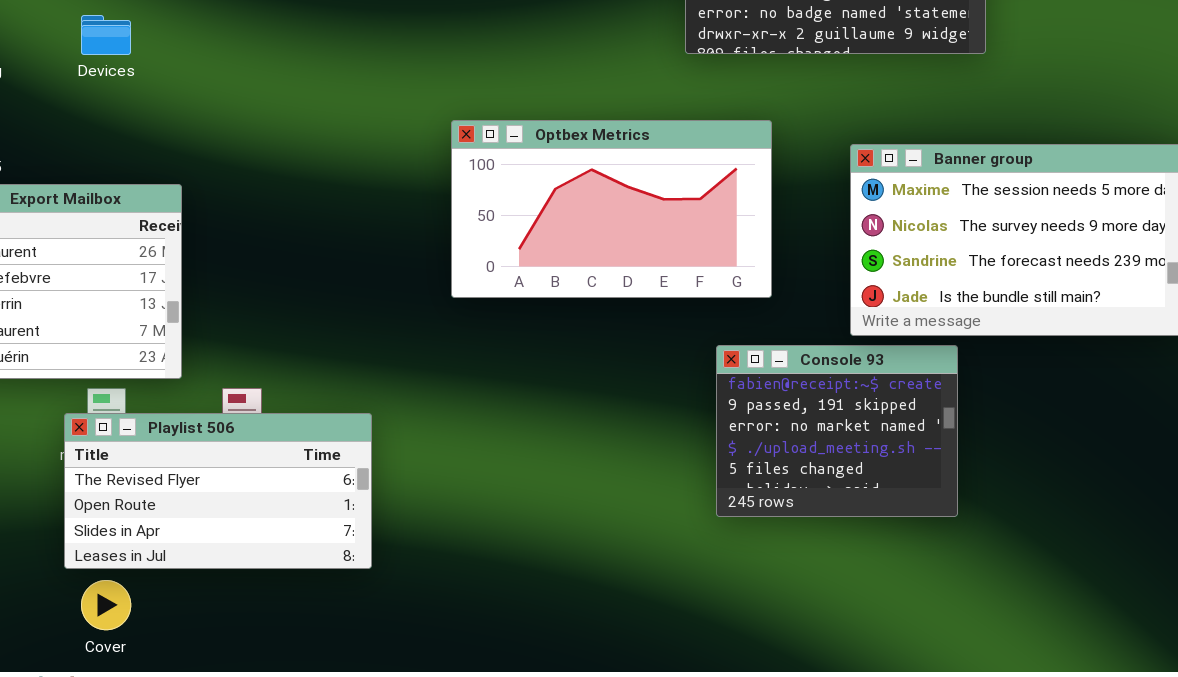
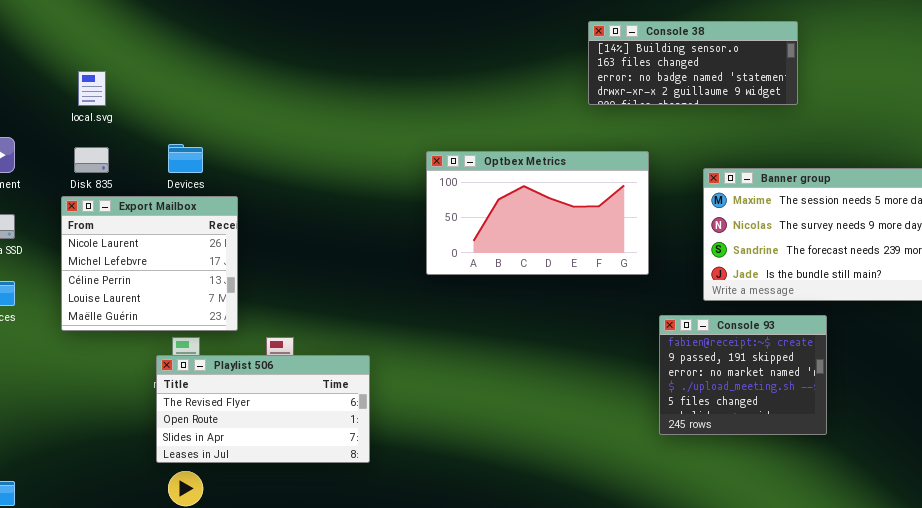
Devices: [81,15,131,55] -> [168,144,203,173], moved
Console 93: [716,345,958,517] -> [659,315,827,435], moved

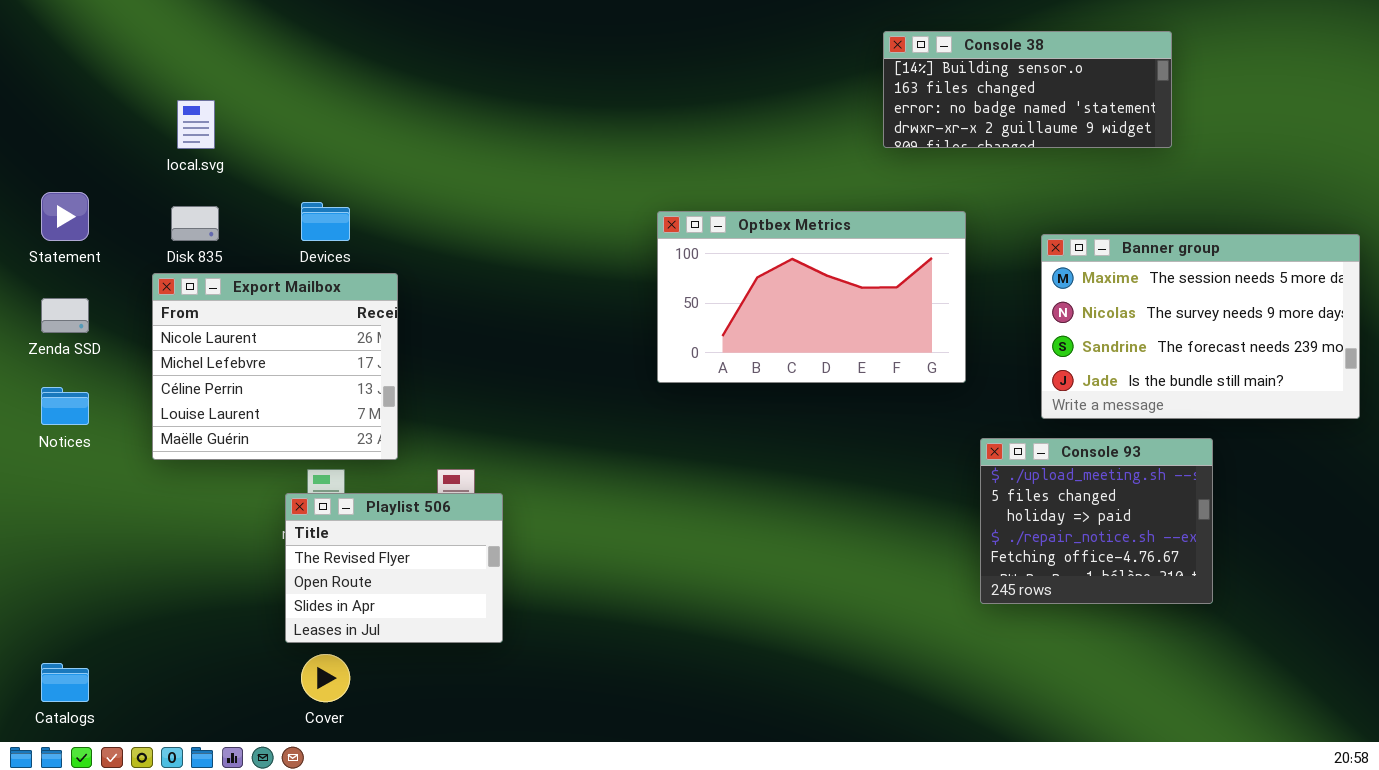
Console 93: [659,315,827,435] -> [980,438,1213,604], scrolled down 3 rows
Playlist 506: [156,355,370,463] -> [285,493,503,643], resized

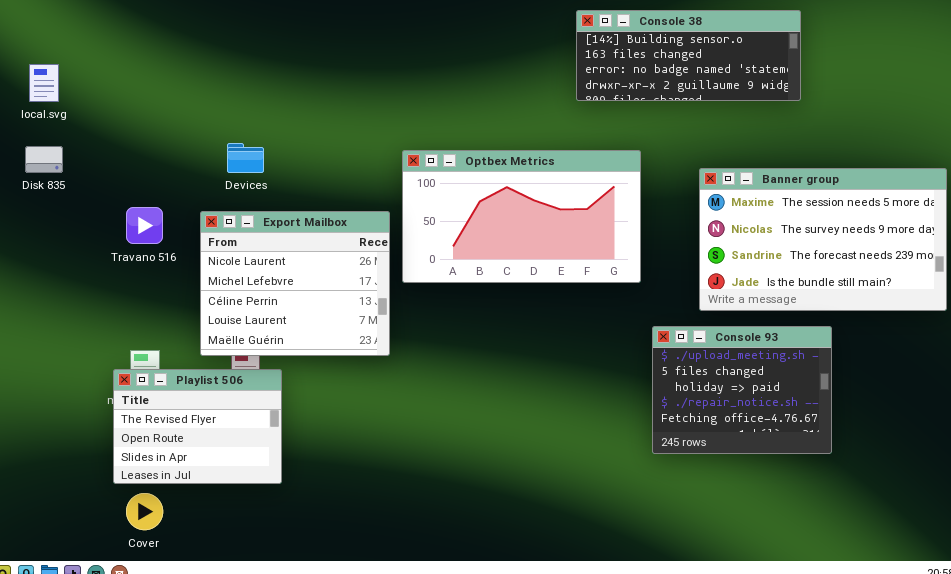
Devices: [301,202,350,241] -> [227,143,264,173], moved
Export Mailbox: [152,273,398,460] -> [200,211,390,356], moved

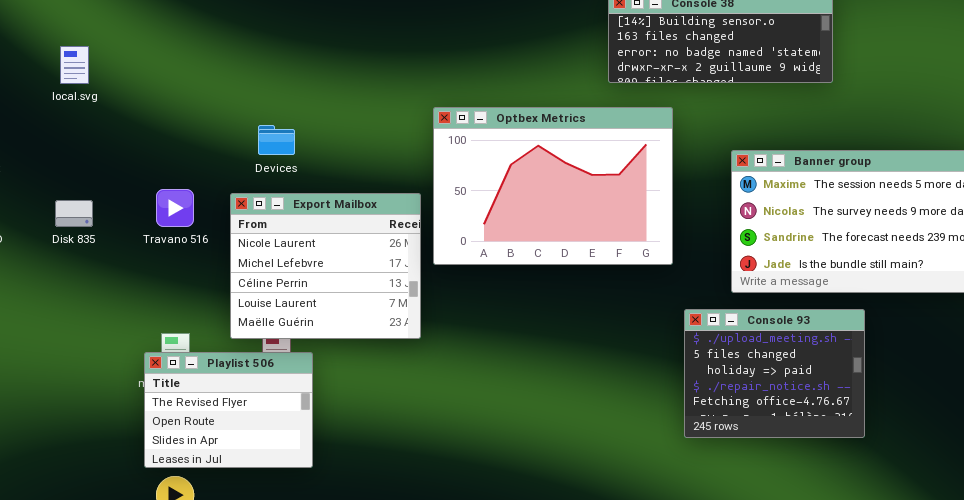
Disk 835: [25,146,63,173] -> [55,200,93,227], moved
Optbex Metrics: [402,150,641,283] -> [433,107,673,265], resized

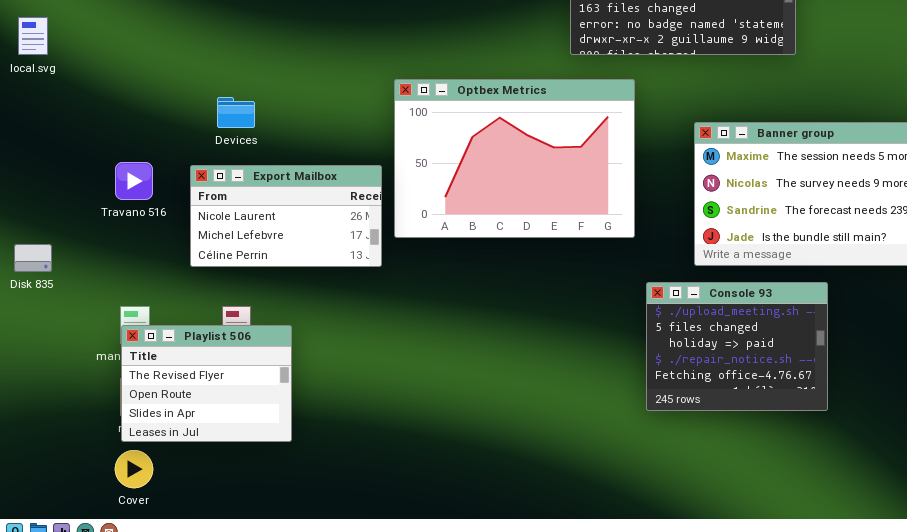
Export Mailbox: [230,193,421,339] -> [190,165,382,267], resized
Disk 835: [55,200,93,227] -> [14,244,52,272], moved
Playlist 506: [144,352,313,468] -> [121,325,292,442], moved

